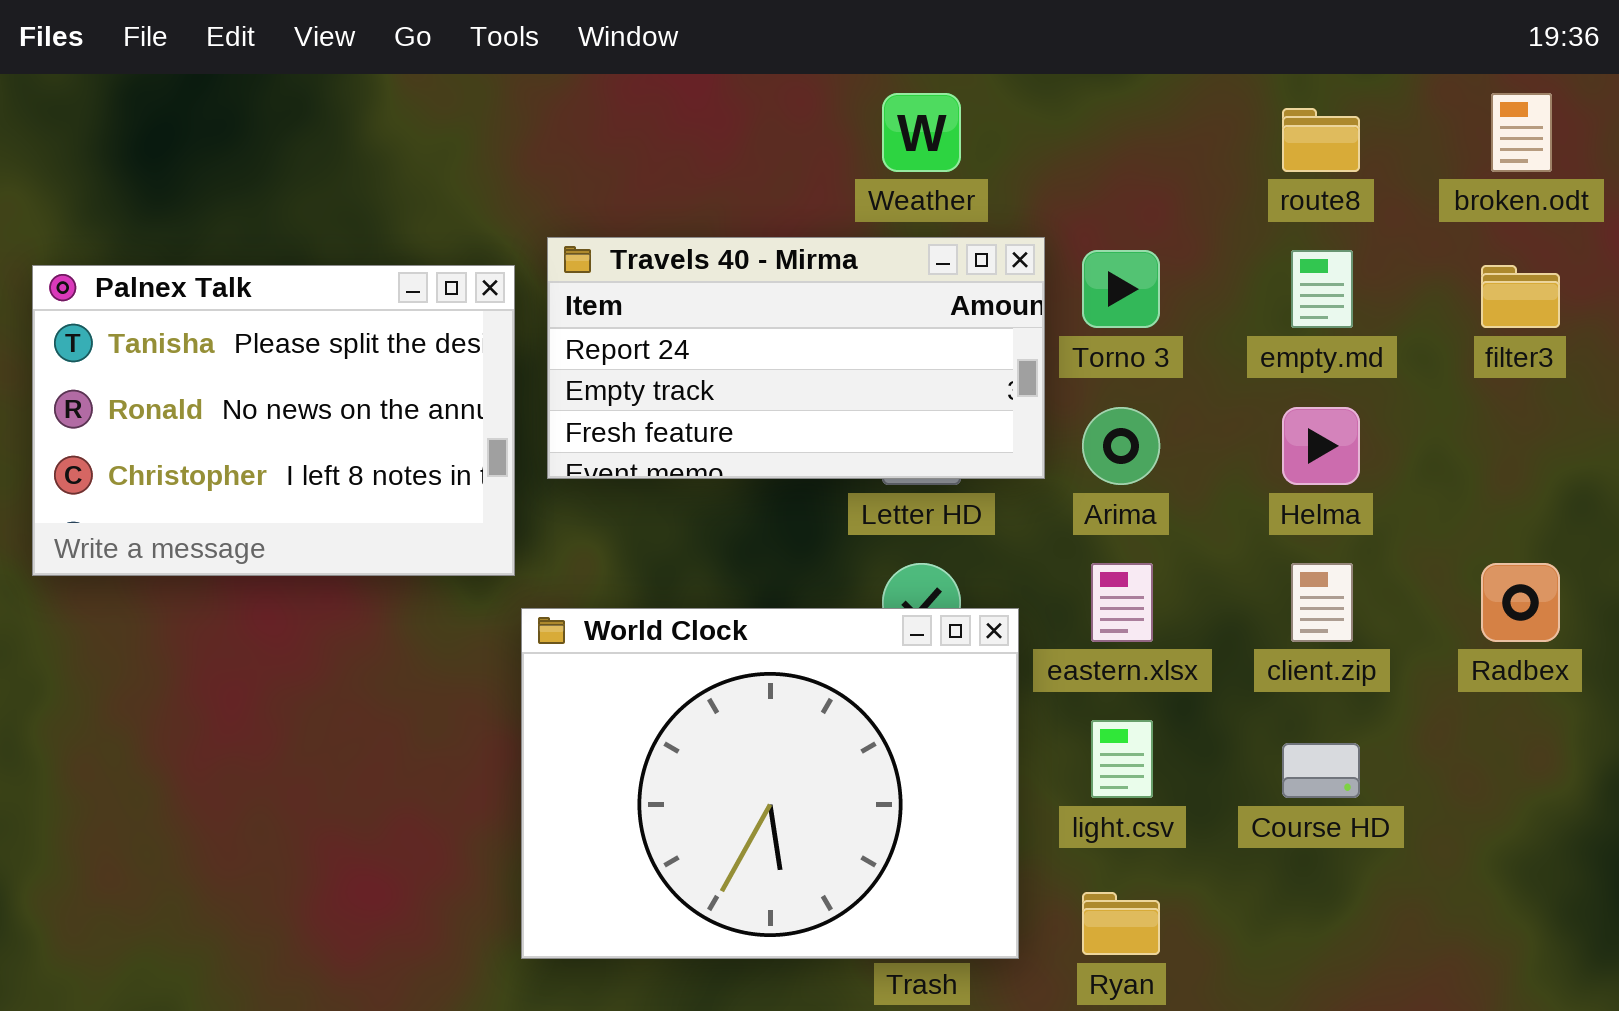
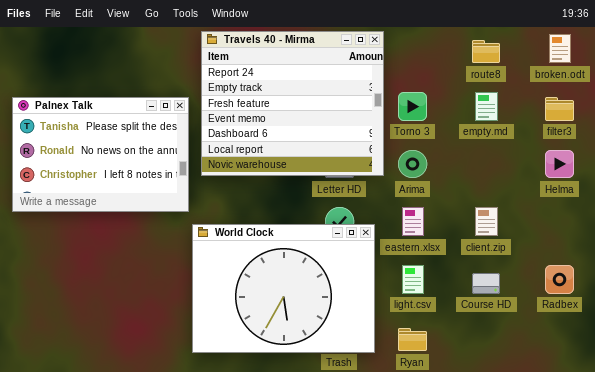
Travels 40 - Mirma: [547,237,1045,479] -> [201,31,384,176], resized
Helma: [1282,407,1360,485] -> [545,150,574,178], moved
Radbex: [1481,563,1560,642] -> [545,265,574,294], moved

